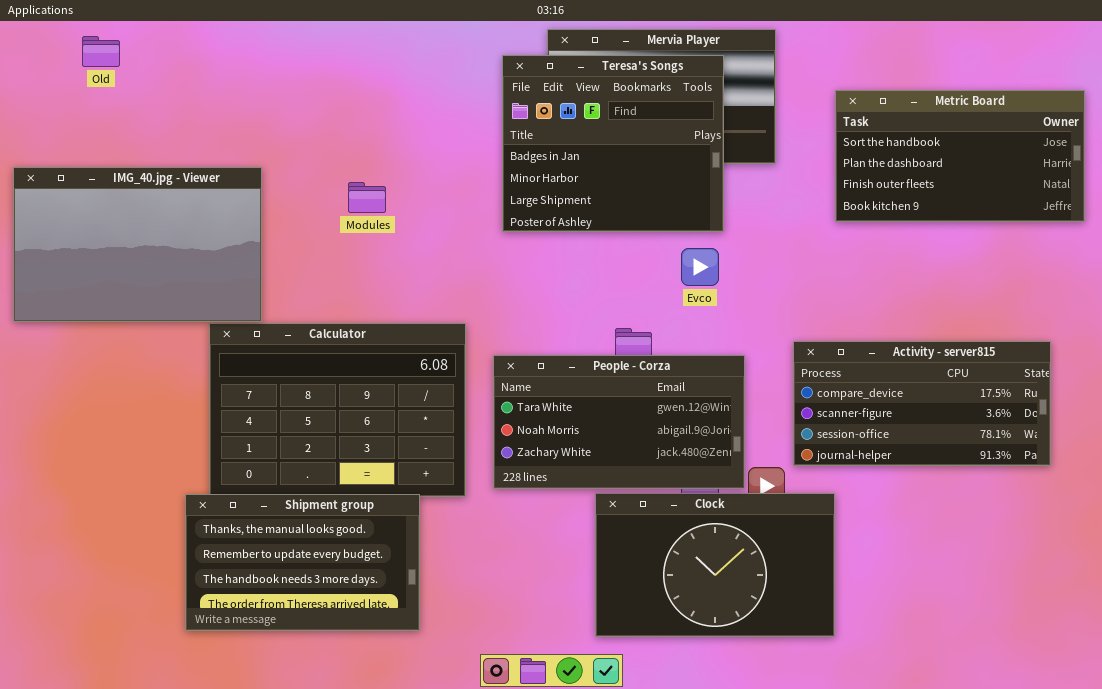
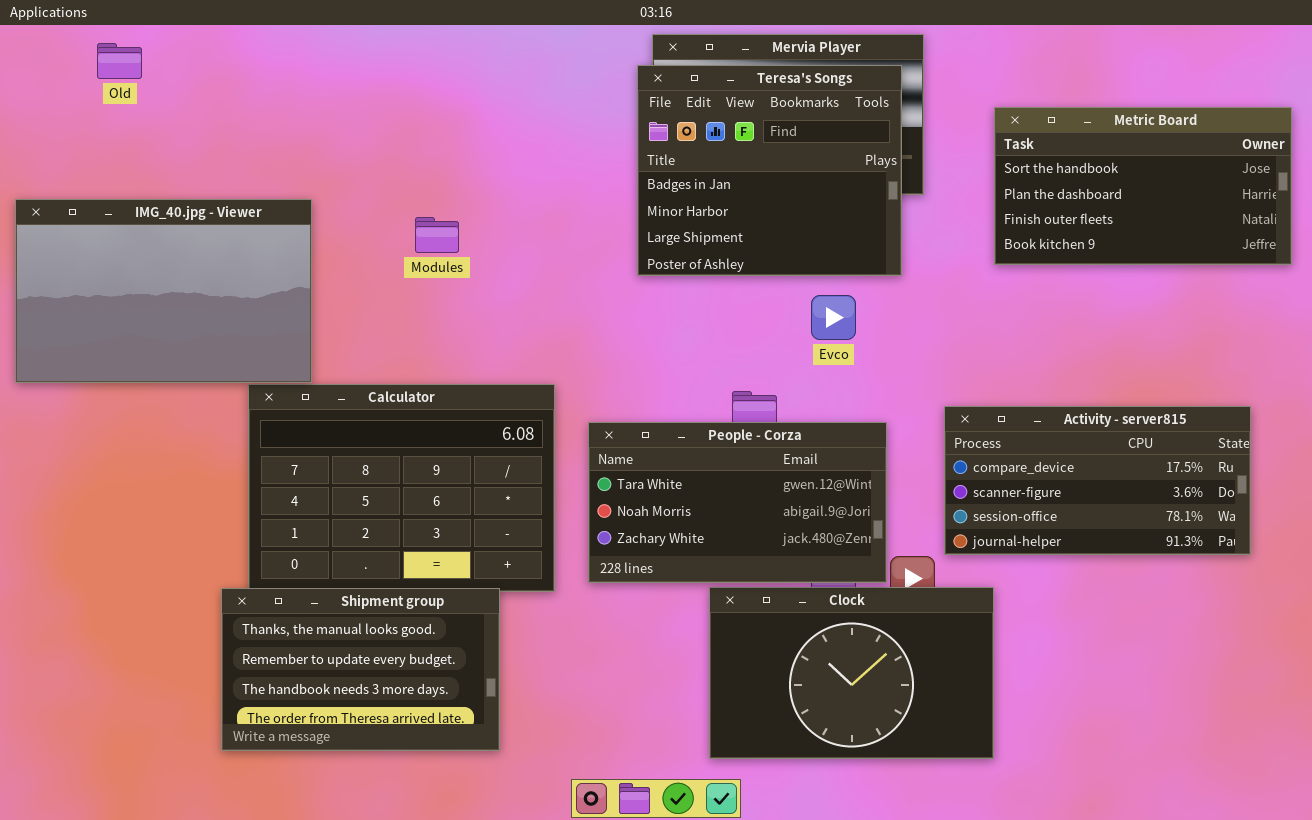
Teresa's Songs: [502,55,724,232] -> [637,65,902,276], moved

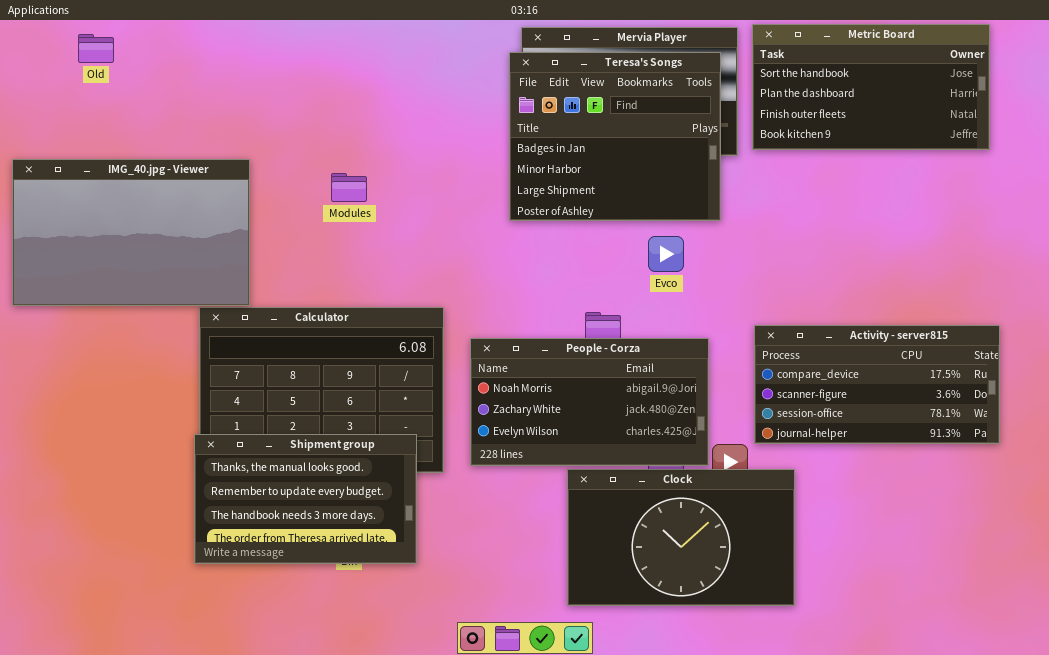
Metric Board: [994,107,1292,265] -> [752,24,990,150], moved
People - Corza: [588,422,887,583] -> [470,338,709,466], scrolled down 1 row
Shipment group: [221,588,500,751] -> [194,434,417,564], moved

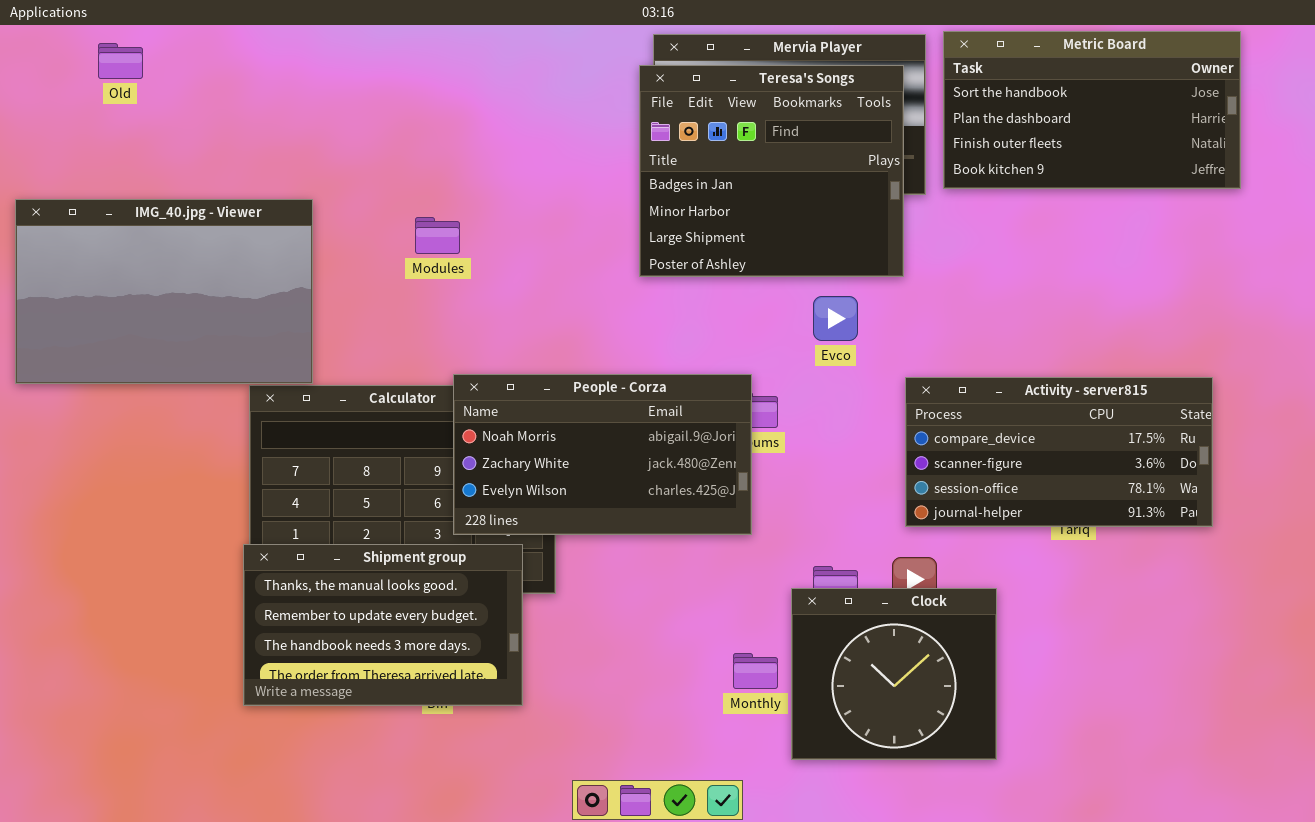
Activity - server815: [754,325,1000,444] -> [905,377,1213,527], moved
People - Corza: [470,338,709,466] -> [453,374,752,535], moved
Clock: [567,469,795,606] -> [791,588,997,760], resized

